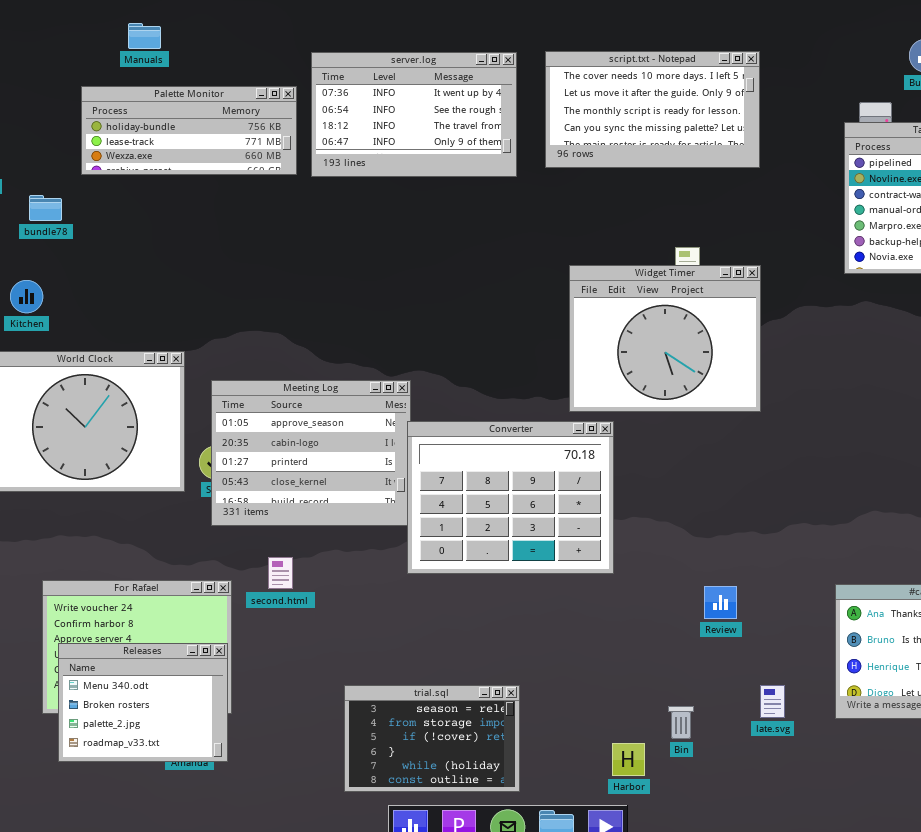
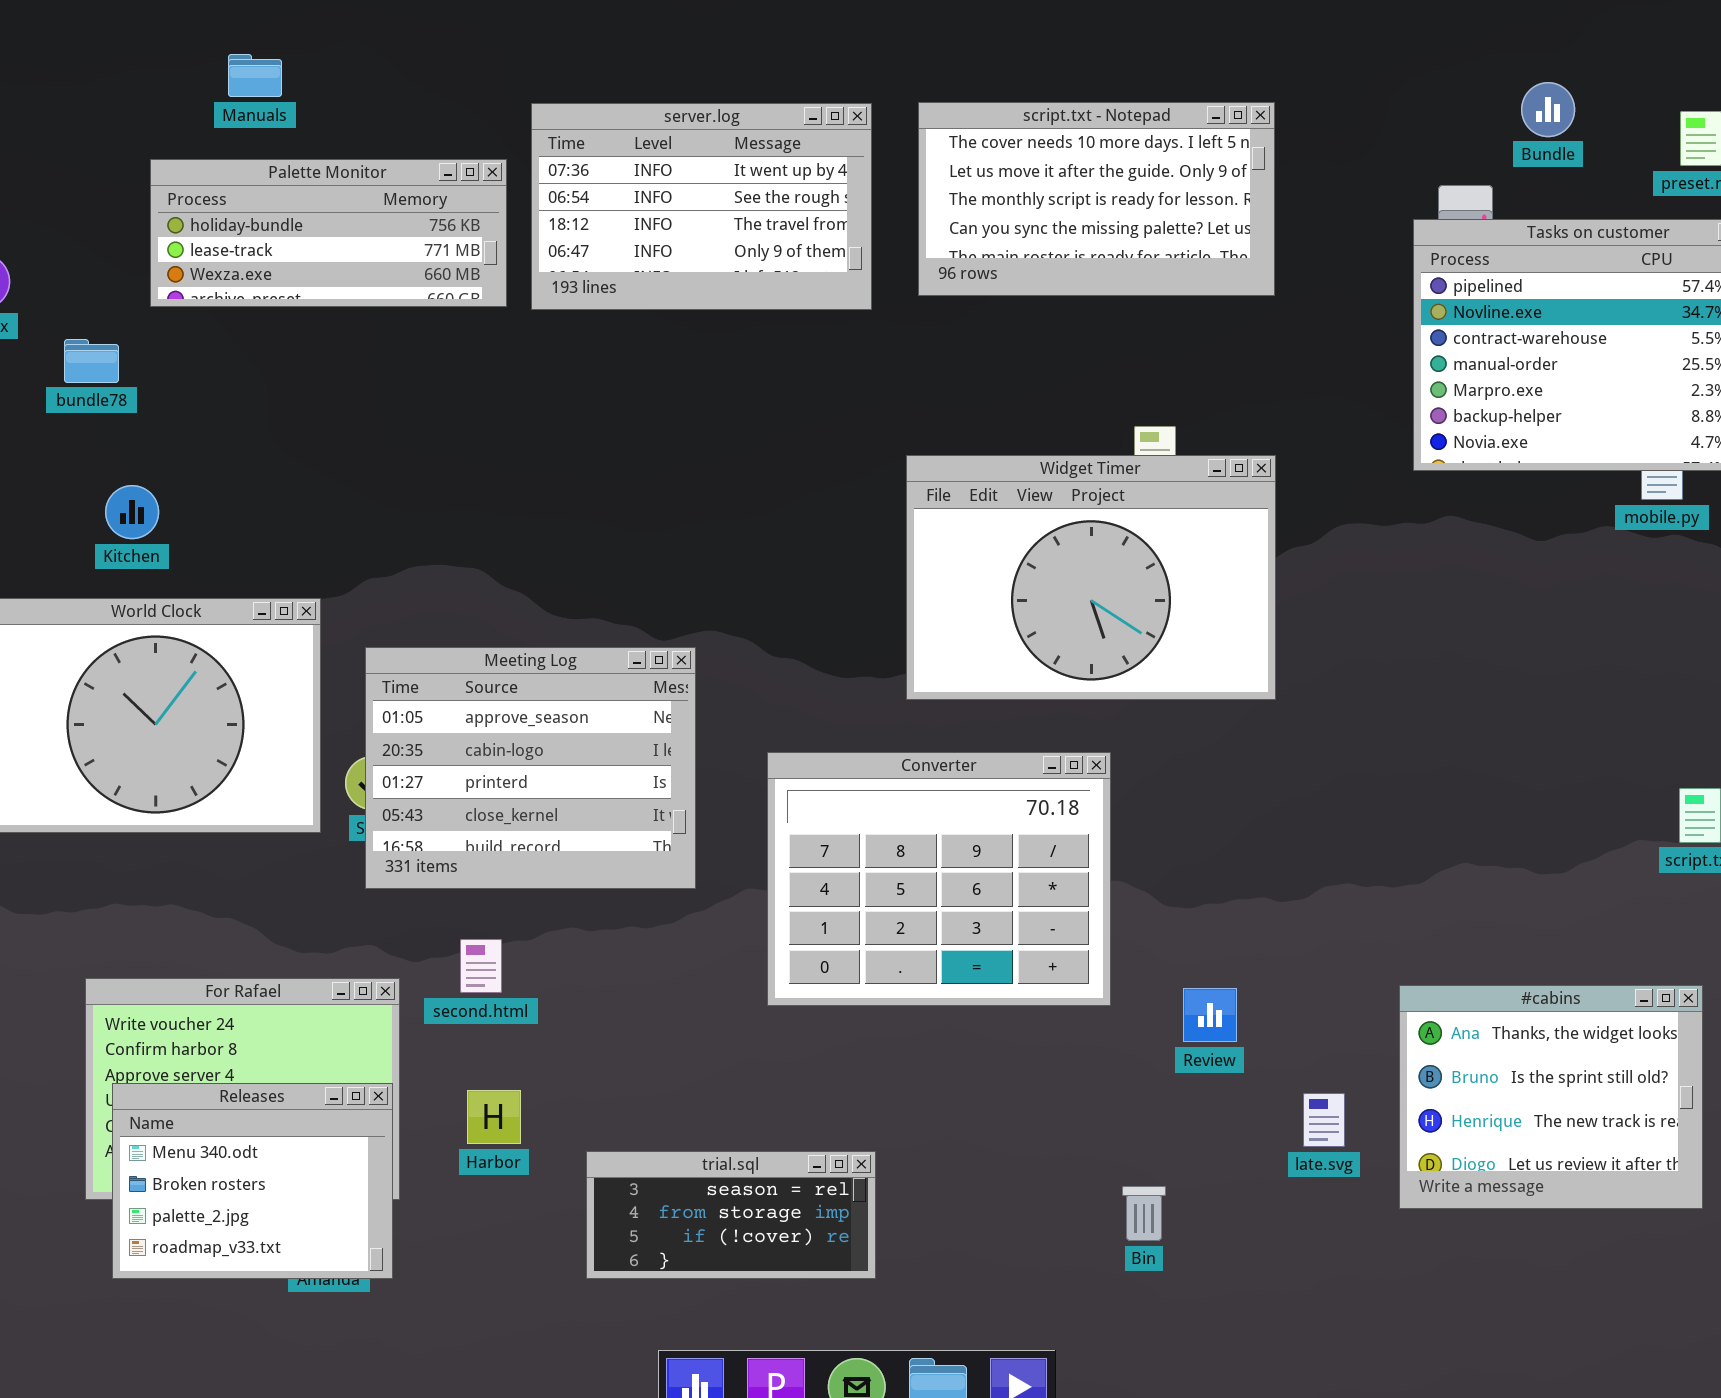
Widget Timer: [569,265,761,412] -> [906,455,1276,700], resized
Kitchen: [10,280,43,313] -> [105,485,159,539], moved
Converter: [407,421,614,574] -> [767,752,1111,1006], moved
trial.sql: [344,685,520,792] -> [586,1151,876,1279], resized
late.svg: [760,685,785,718] -> [1303,1093,1345,1147], moved
Harbor: [612,743,645,776] -> [467,1090,521,1144], moved

